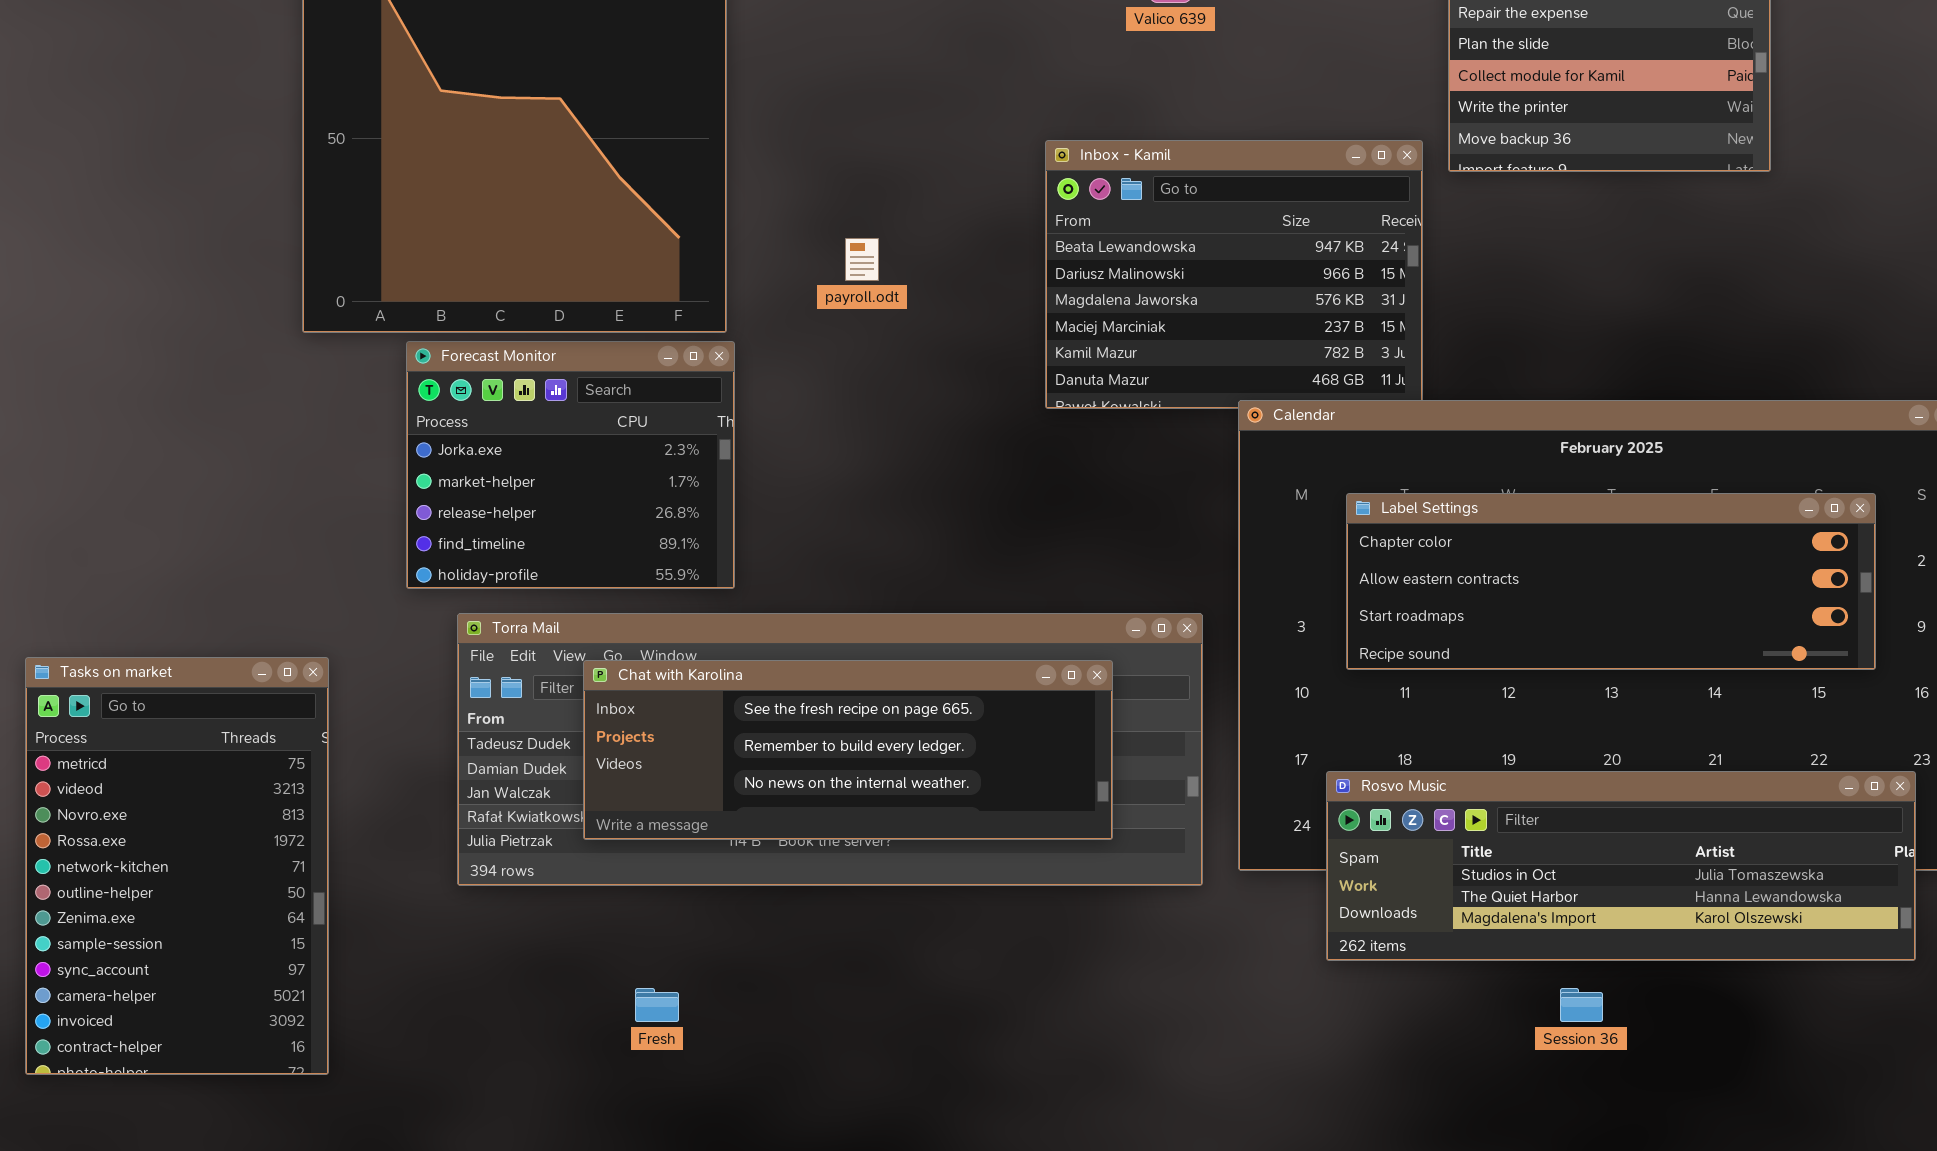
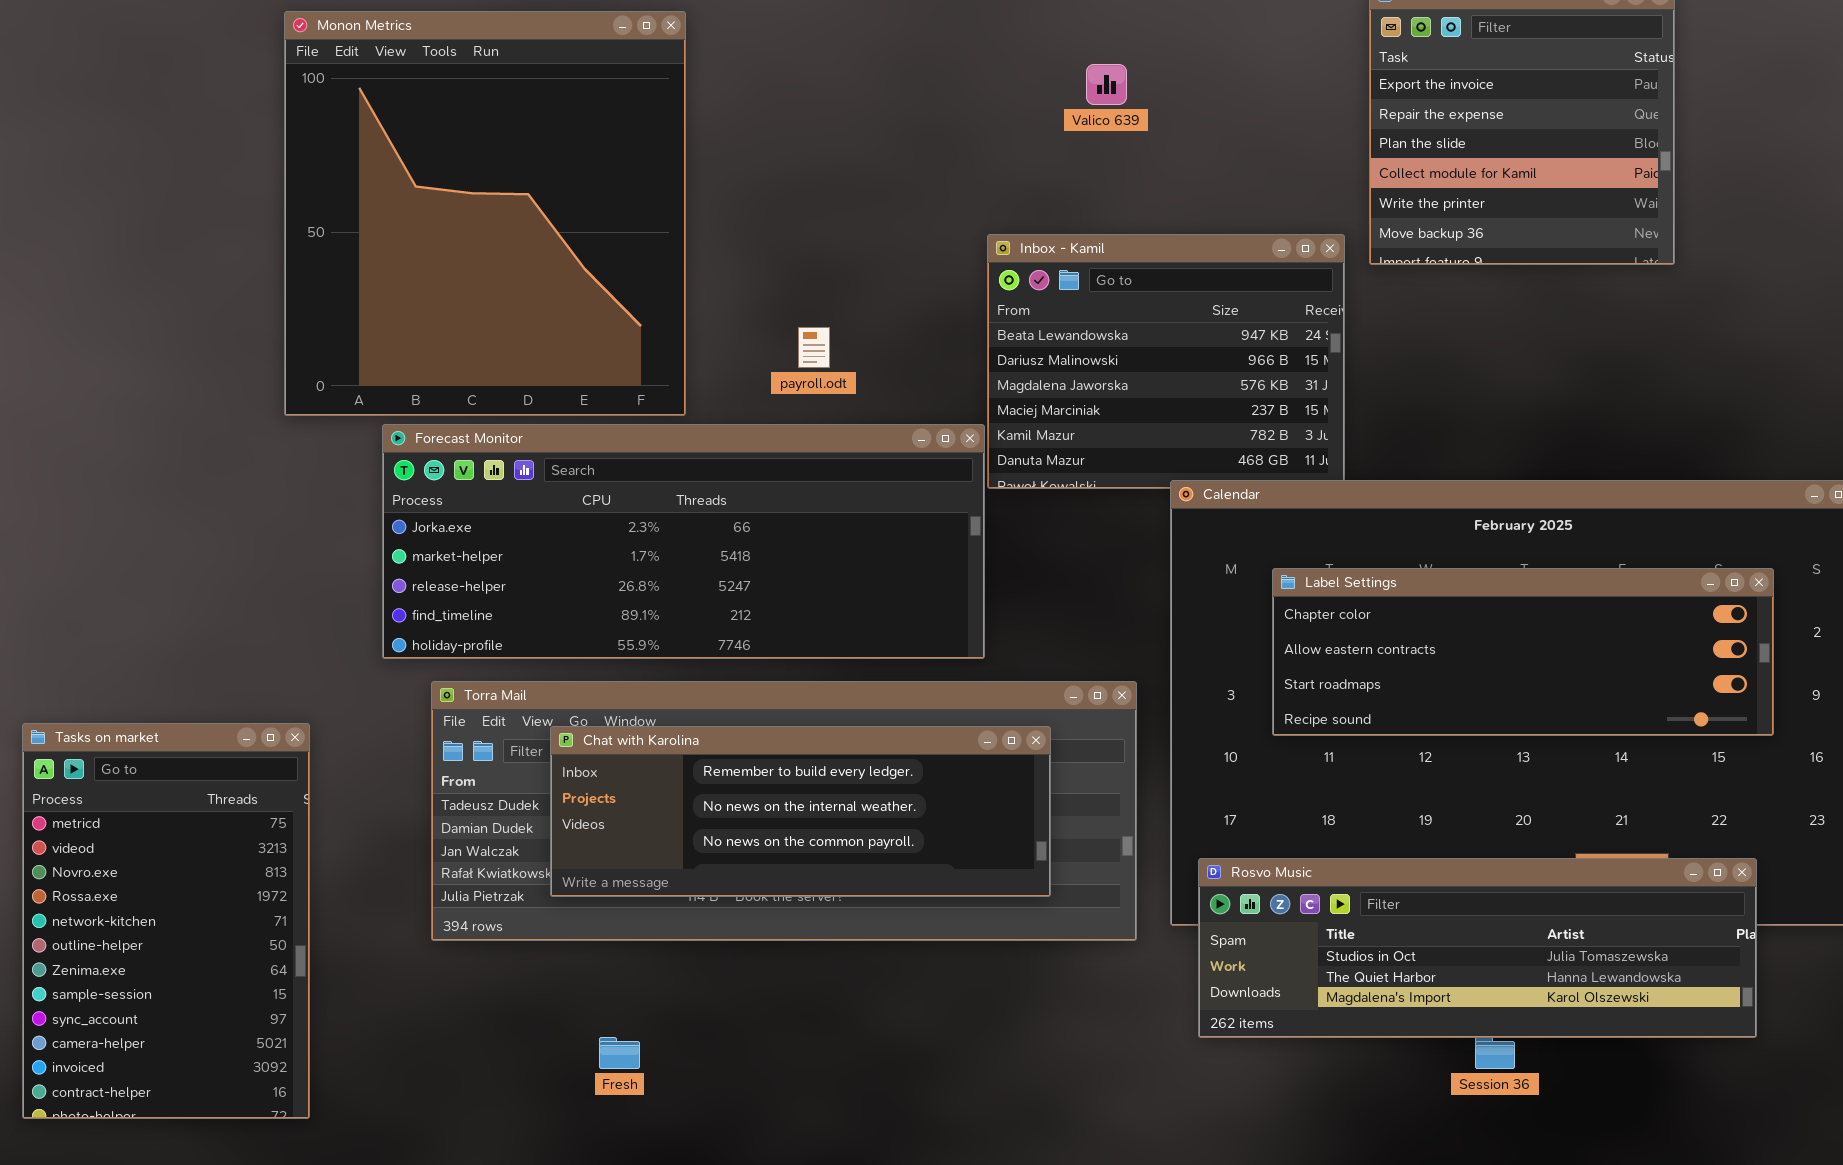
Forecast Monitor: [406,341,735,589] -> [382,424,985,659], resized
Chat with Karolina: [583,660,1113,840] -> [550,726,1051,897], scrolled down 1 row
Rosvo Music: [1326,771,1916,961] -> [1198,858,1757,1038], moved

